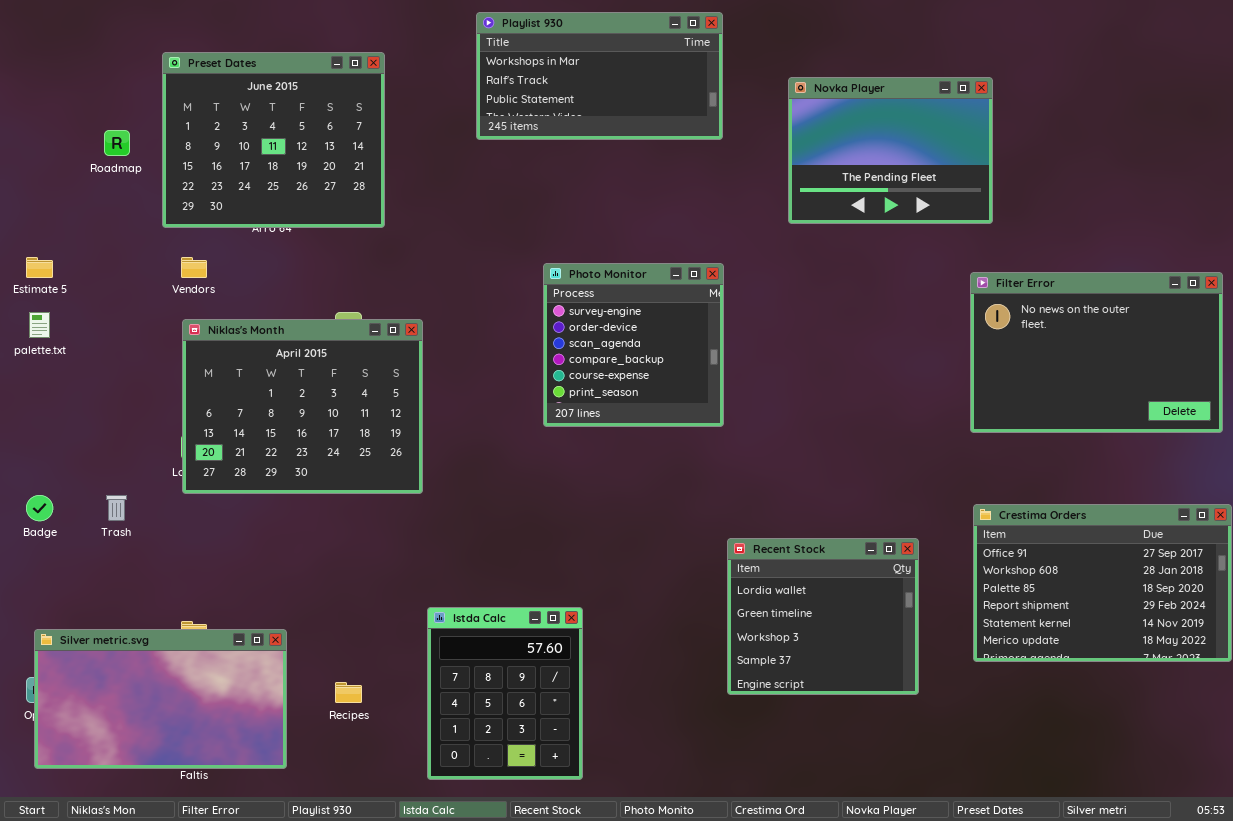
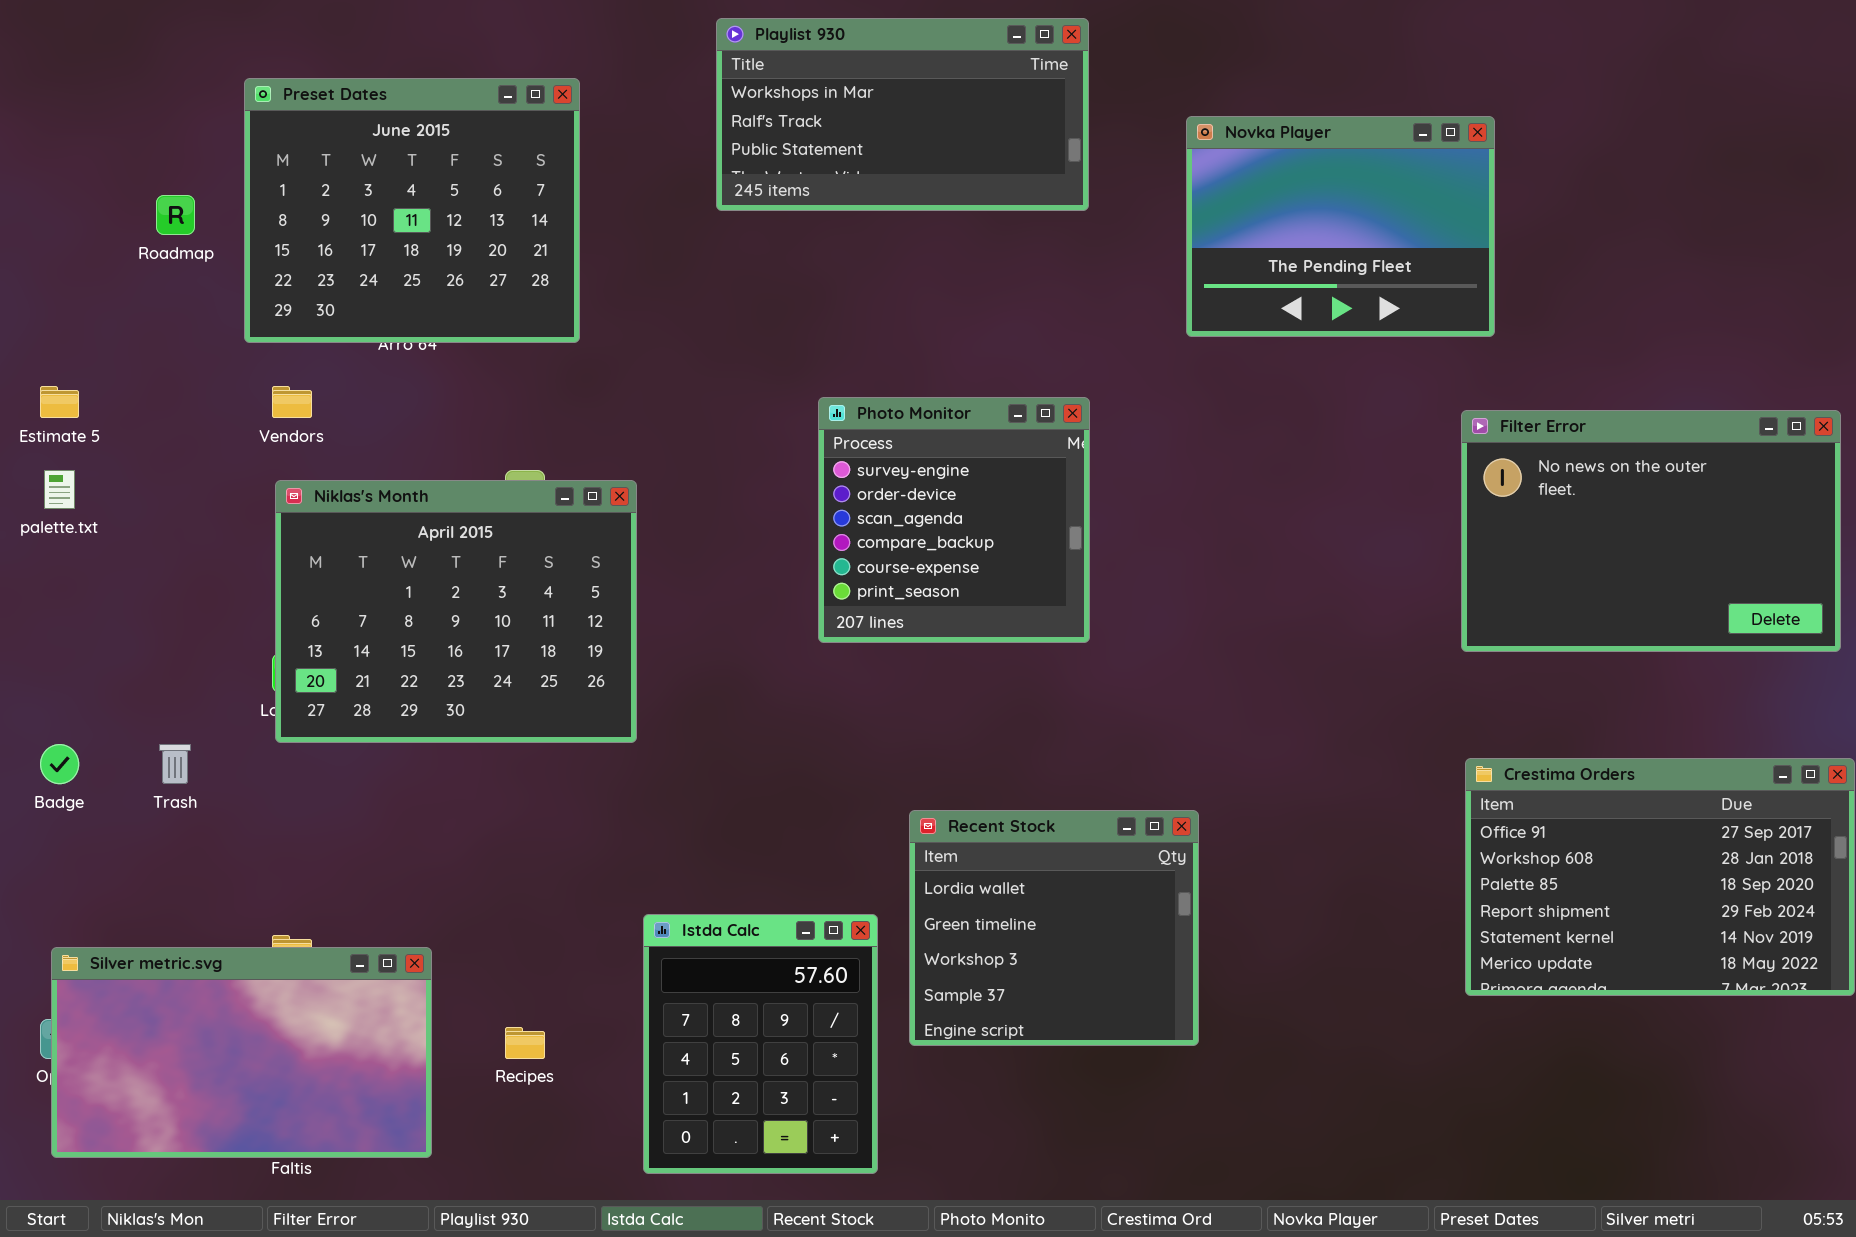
Recent Stock: [727,538,919,695] -> [909,810,1199,1046], moved

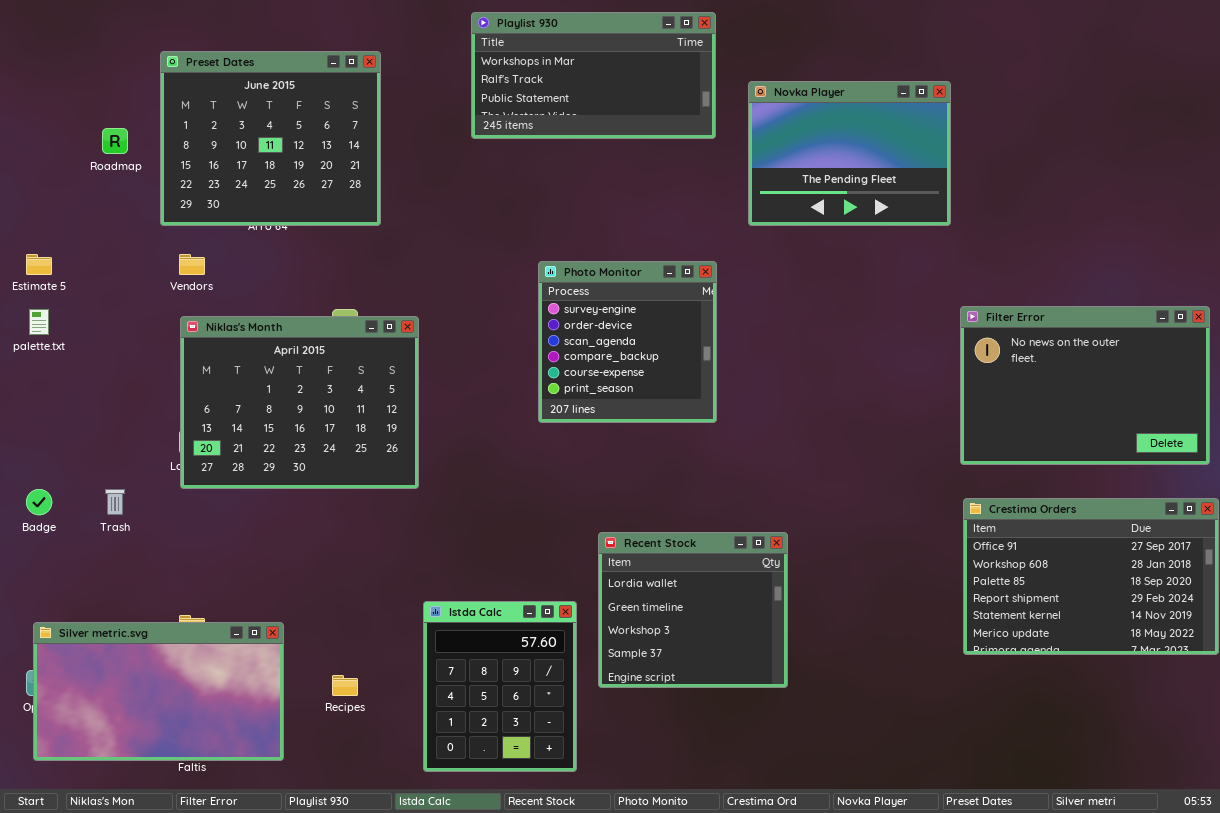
Novka Player: [1186,116,1495,337] -> [748,81,951,226], moved
Filter Error: [1461,410,1841,652] -> [960,306,1210,465], moved

